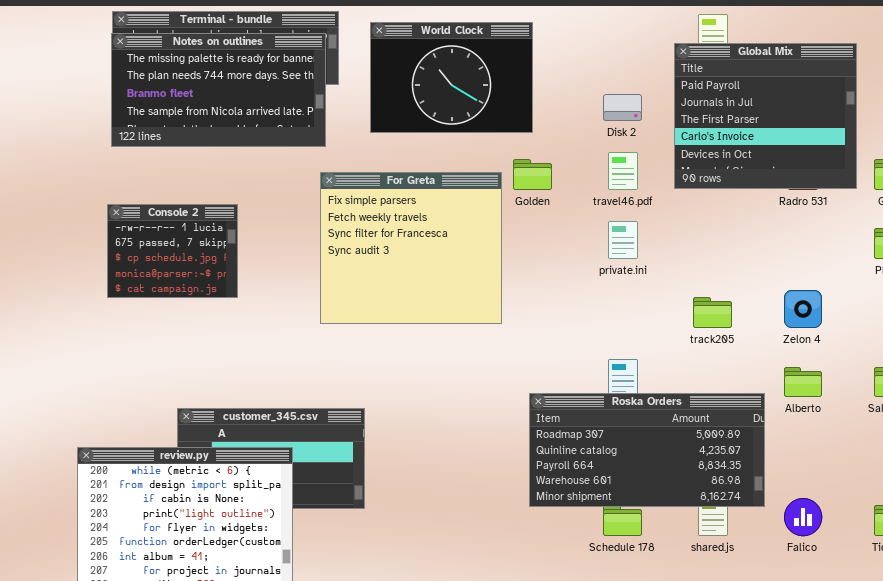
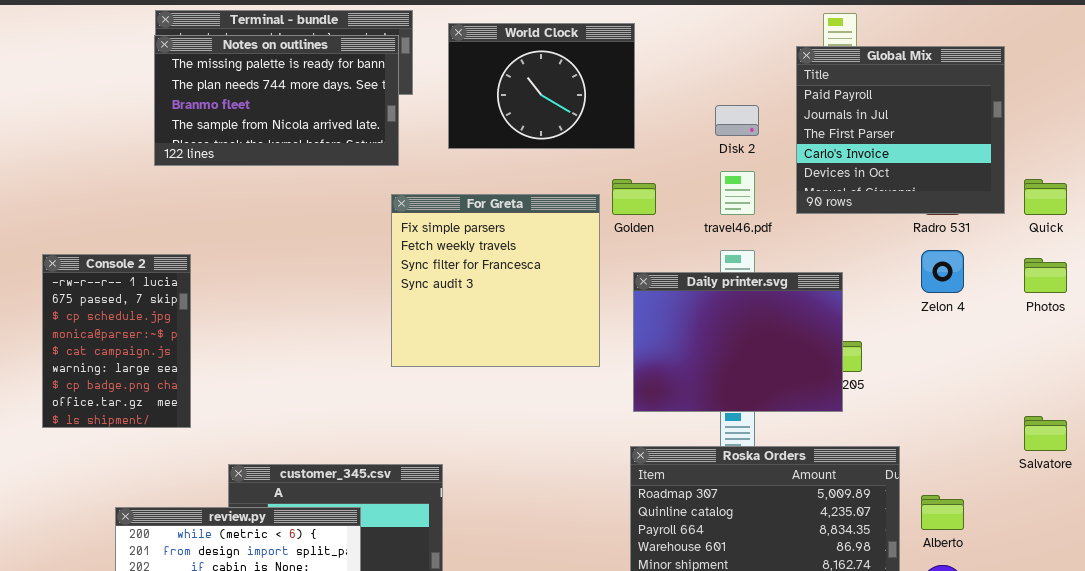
Console 2: [107,204,238,298] -> [42,254,191,428], moved, resized
Daily printer.svg: none -> [633,272,843,412], opened
Zelon 4: [784,290,822,328] -> [921,250,964,293], moved
Alberto: [784,367,822,397] -> [921,495,964,530], moved

